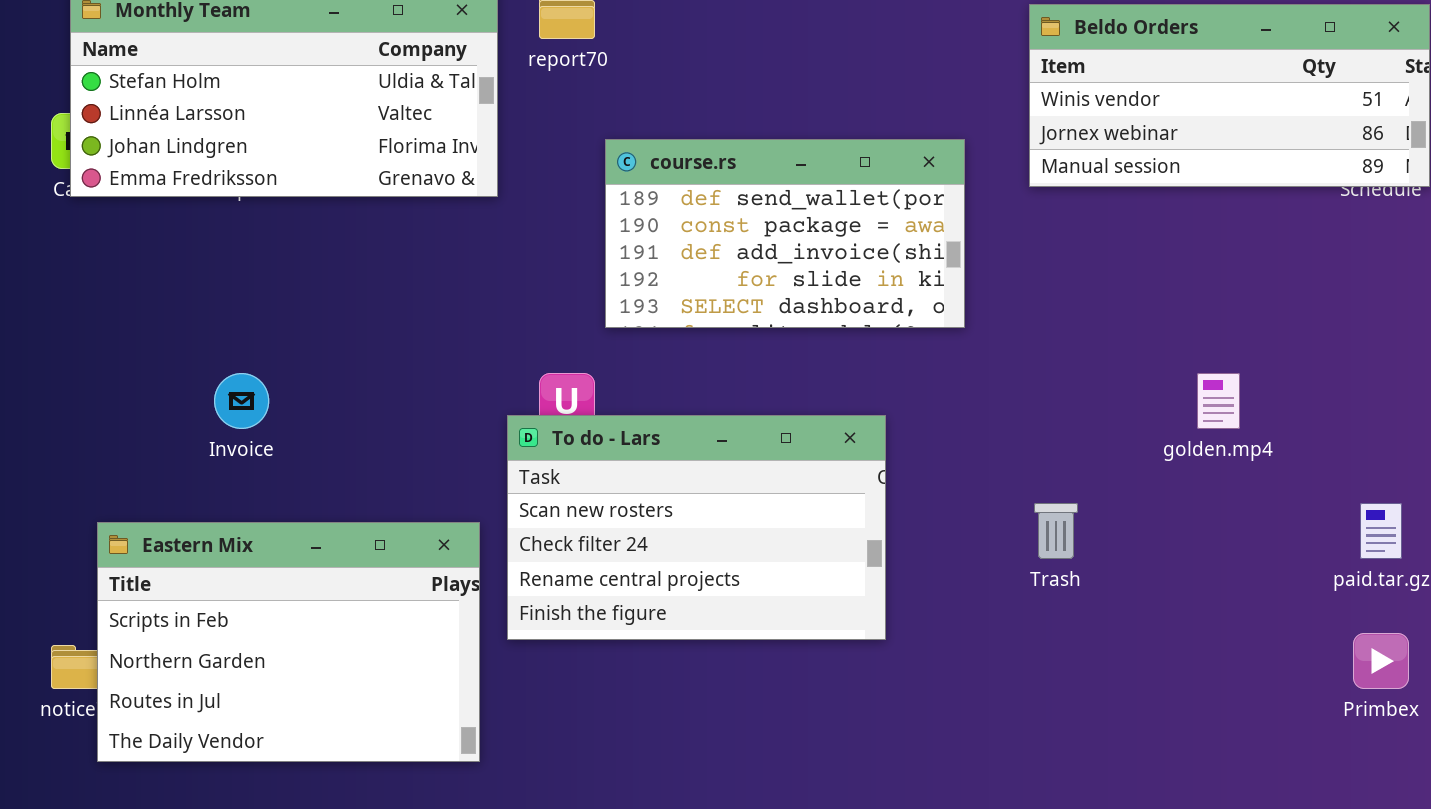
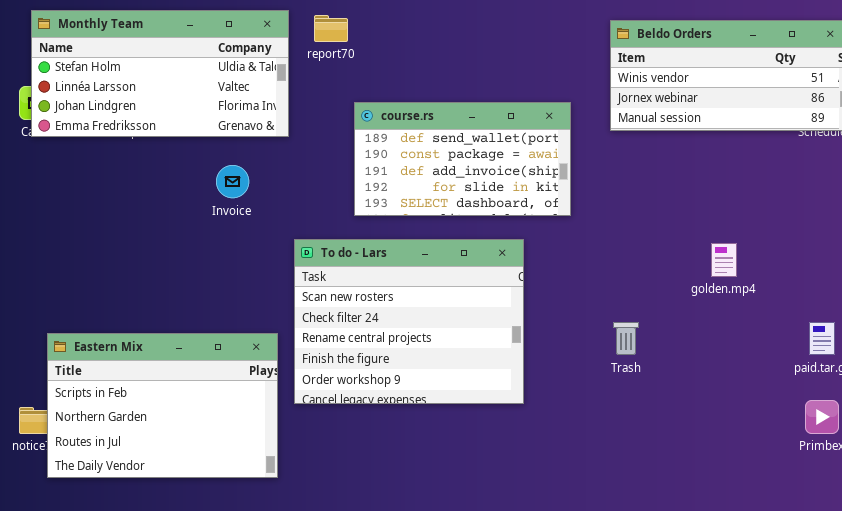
Invoice: [214,373,269,429] -> [216,165,249,198], moved
To do - Lars: [507,415,886,640] -> [294,239,524,404], resized

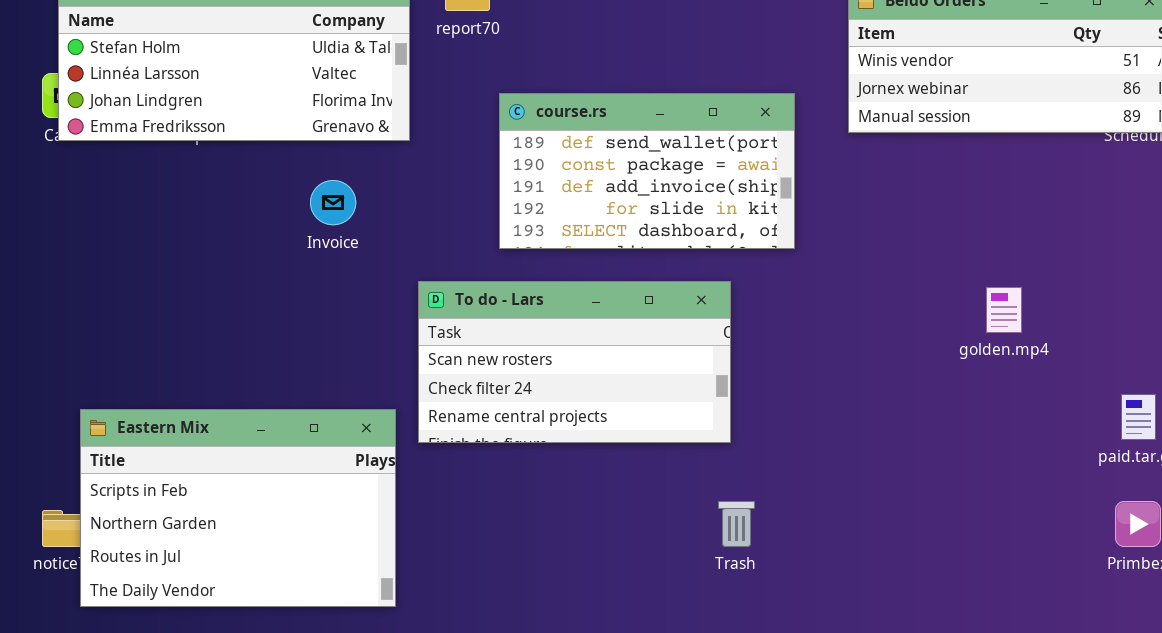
To do - Lars: [294,239,524,404] -> [418,281,731,443], resized
Trash: [613,322,639,355] -> [718,501,755,547], moved

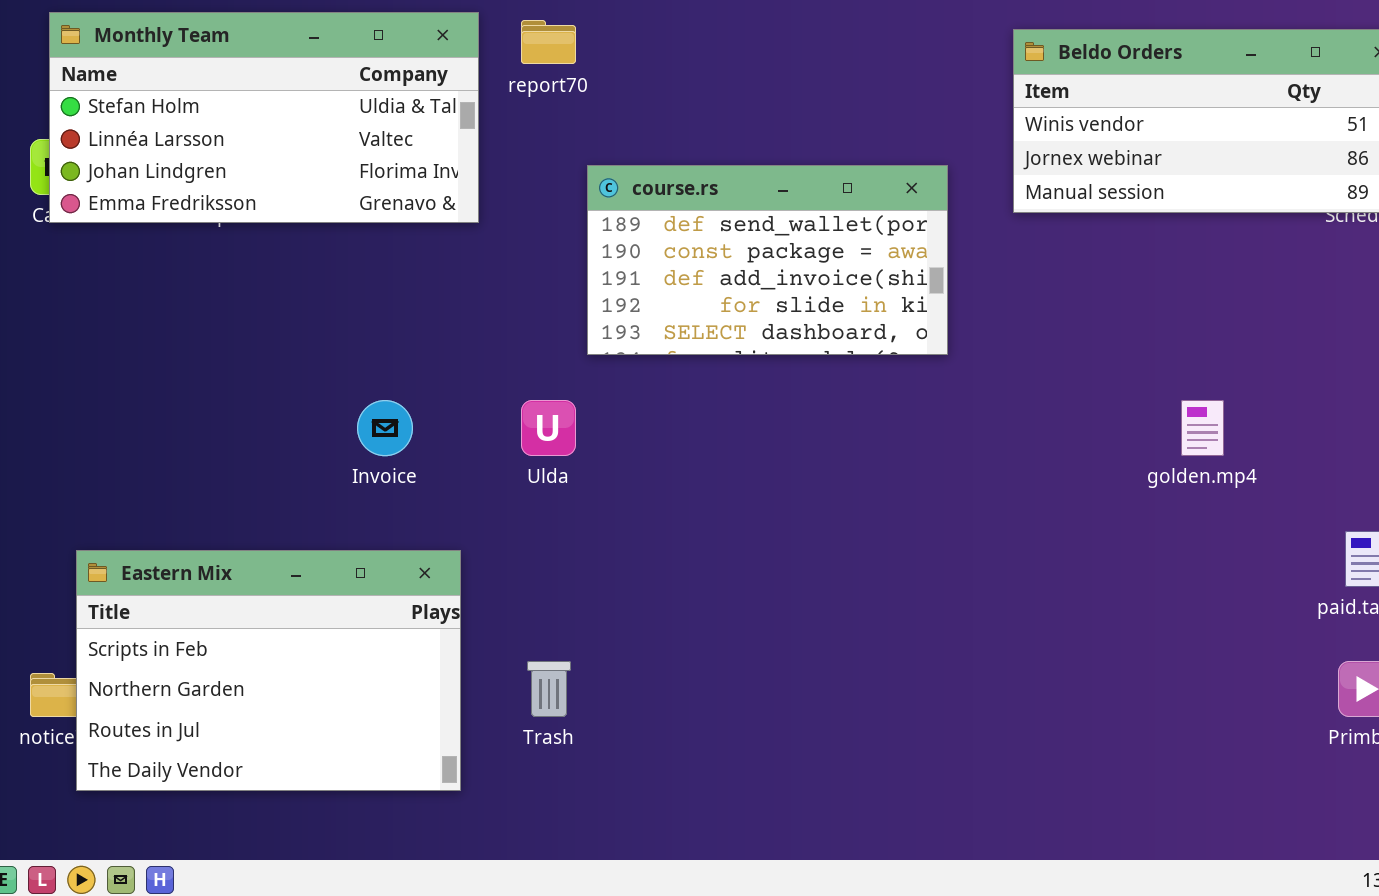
Invoice: [310,180,356,225] -> [357,400,413,456], moved
To do - Lars: [418,281,731,443] -> none, closed
Trash: [718,501,755,547] -> [527,661,571,717], moved

